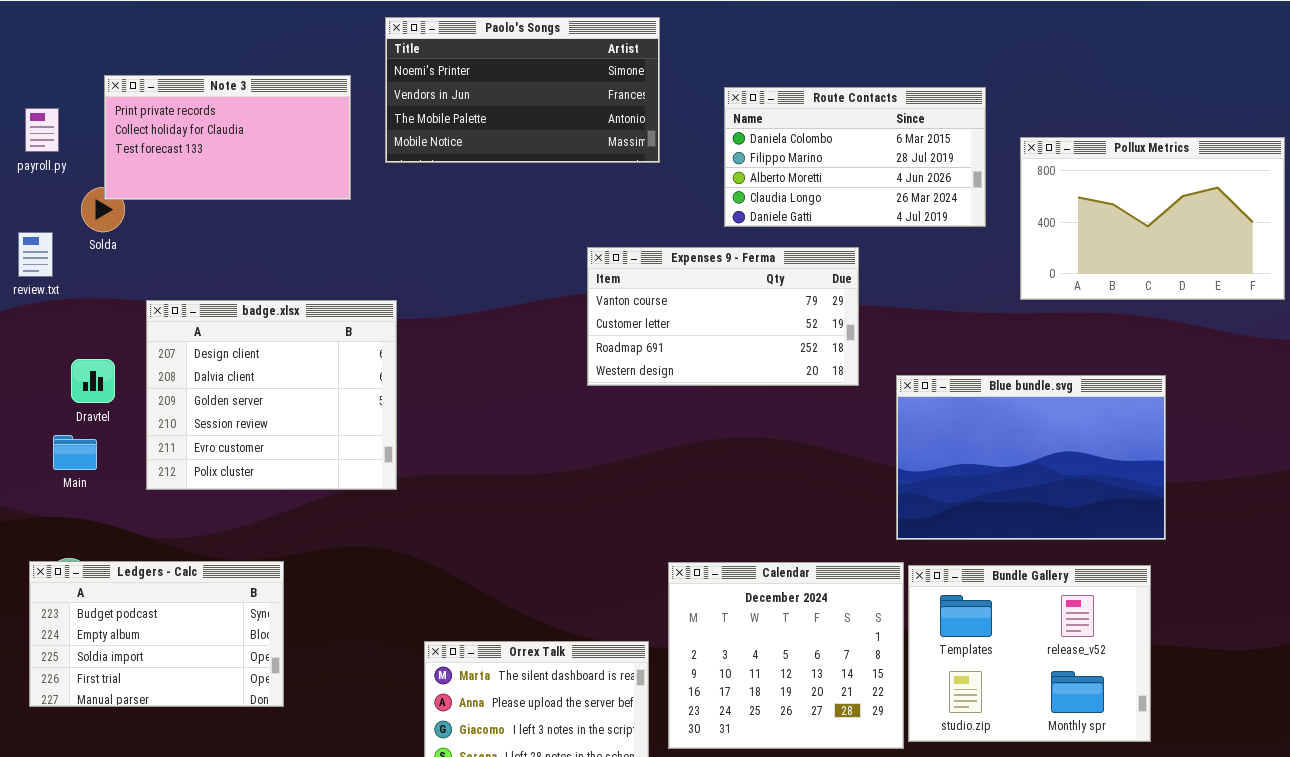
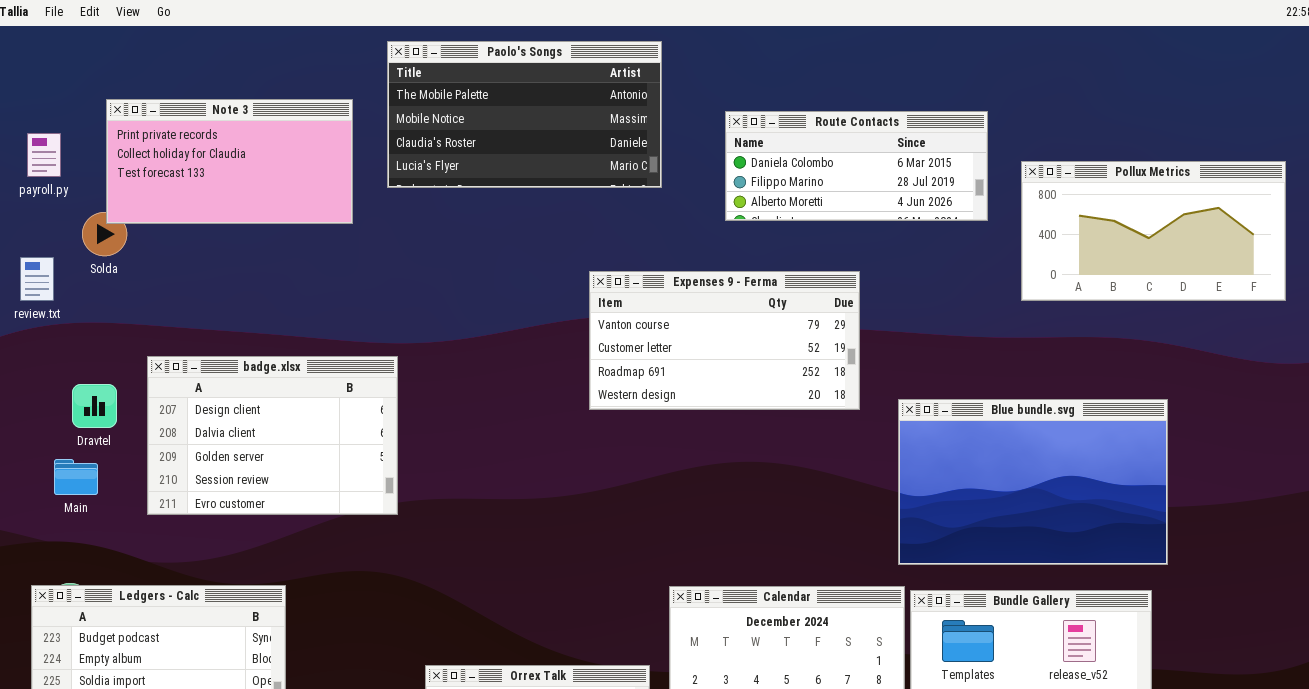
Paolo's Songs: [385,17,660,163] -> [387,41,662,188], scrolled down 2 rows
Route Contacts: [724,87,986,227] -> [725,111,988,221], resized
Pollux Metrics: [1020,137,1285,300] -> [1021,161,1286,301], resized
badge.xlsx: [146,300,397,490] -> [147,356,398,515], resized

